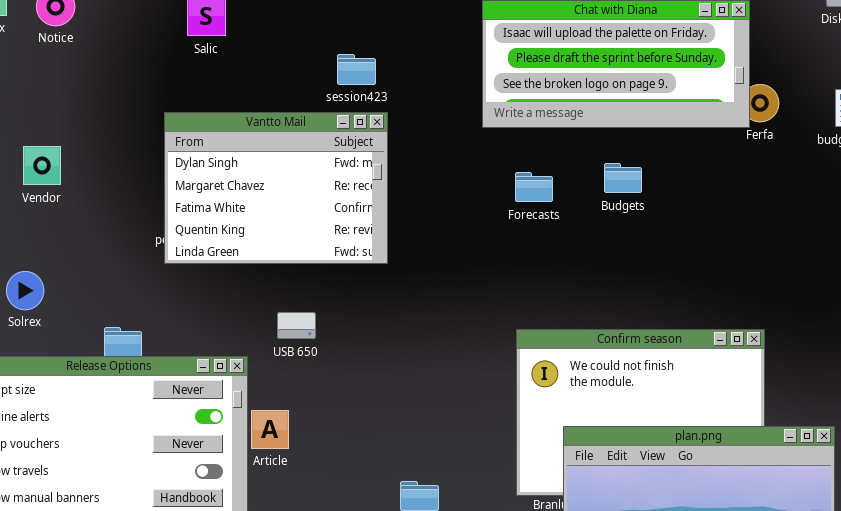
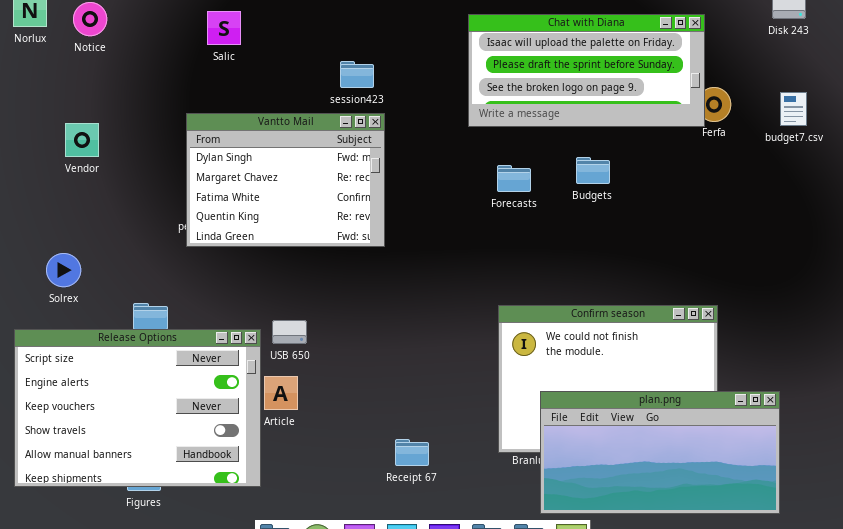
Vendor: [23,146,61,185] -> [65,123,99,157], moved
USB 650: [277,312,316,339] -> [272,320,307,344], moved

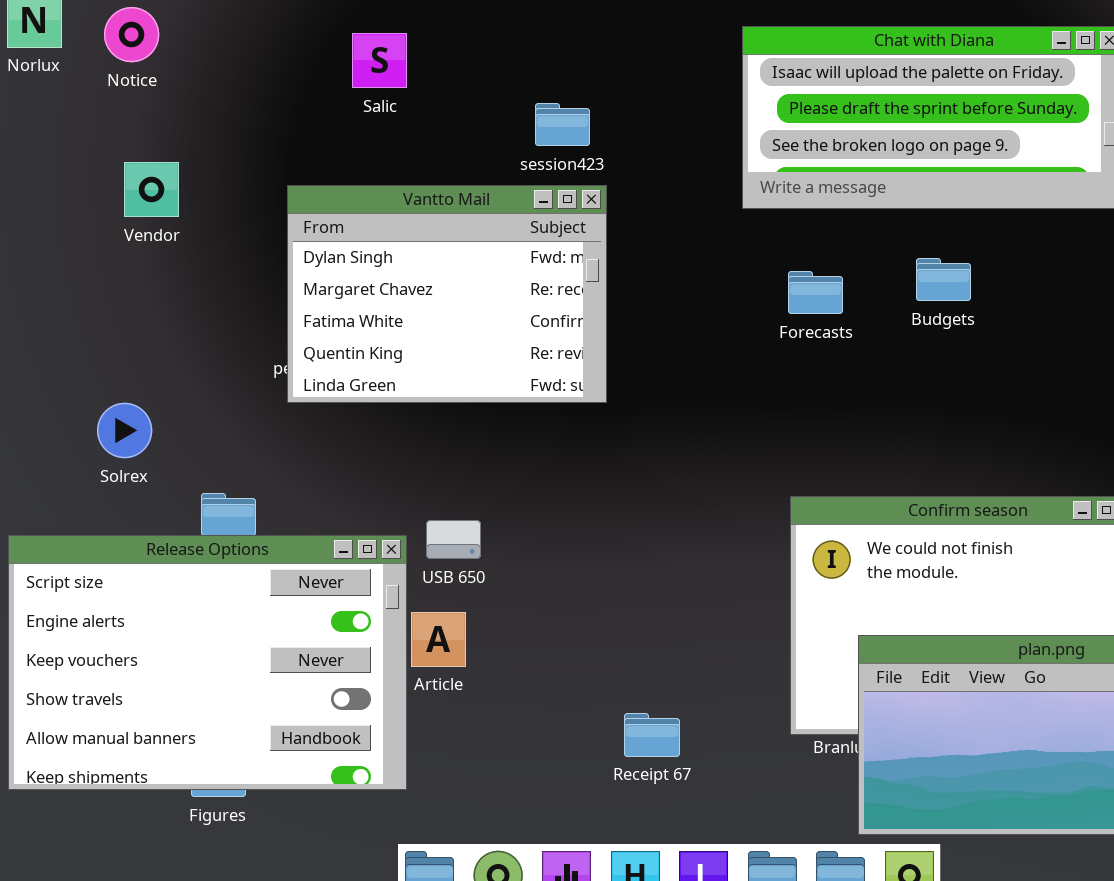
Salic: [207,11,241,45] -> [352,33,407,88], moved
Vendor: [65,123,99,157] -> [124,162,179,217], moved
Solrex: [46,253,81,287] -> [97,403,152,458], moved

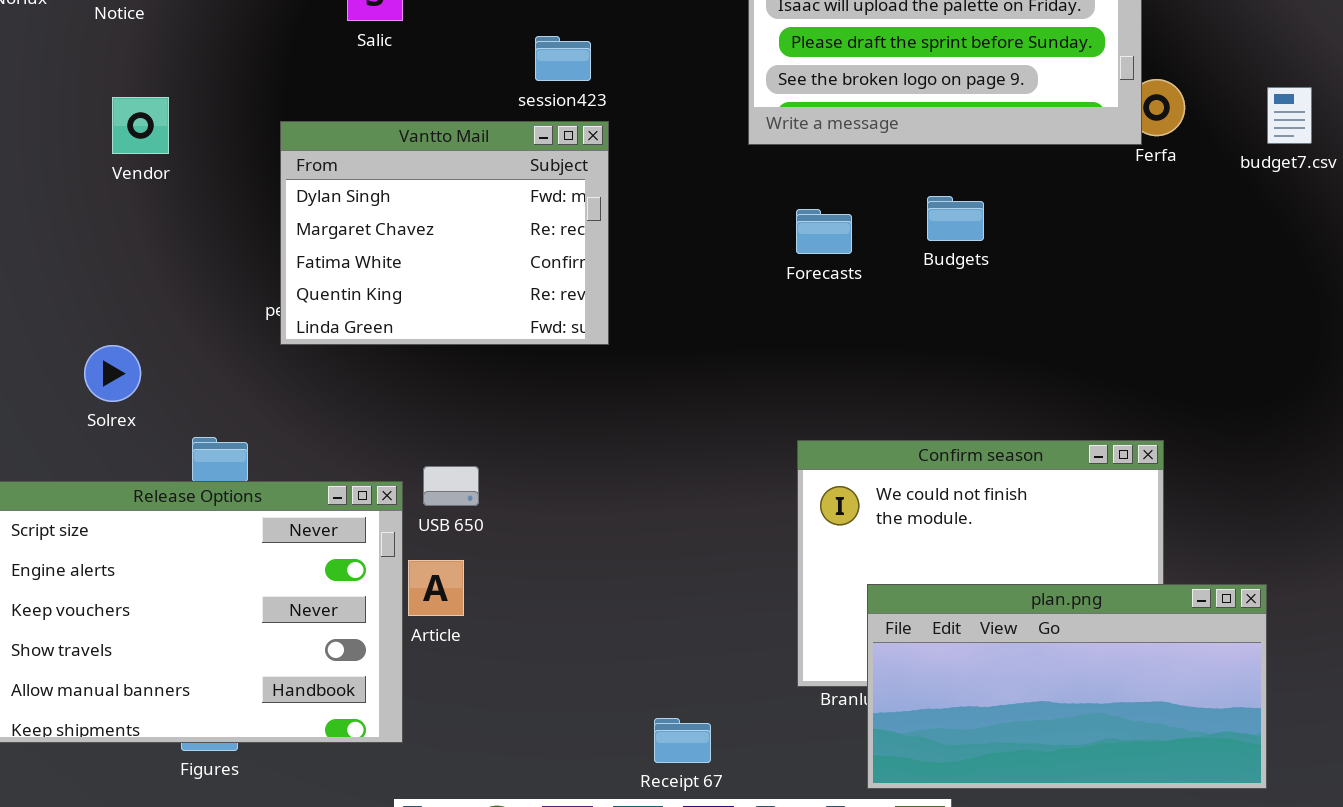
Receipt 67: [624,713,680,757] -> [654,718,711,763], moved

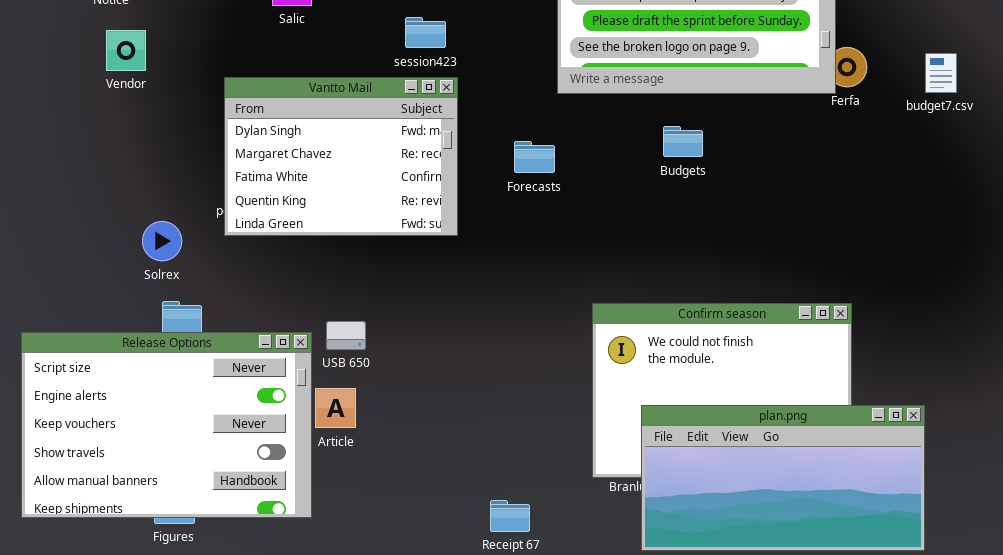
Vendor: [112,97,169,154] -> [106,30,146,71], moved
Budgets: [927,196,984,241] -> [663,126,703,157], moved
Forecasts: [796,209,852,254] -> [514,141,555,173], moved
Solrex: [84,345,141,402] -> [142,221,182,261], moved

